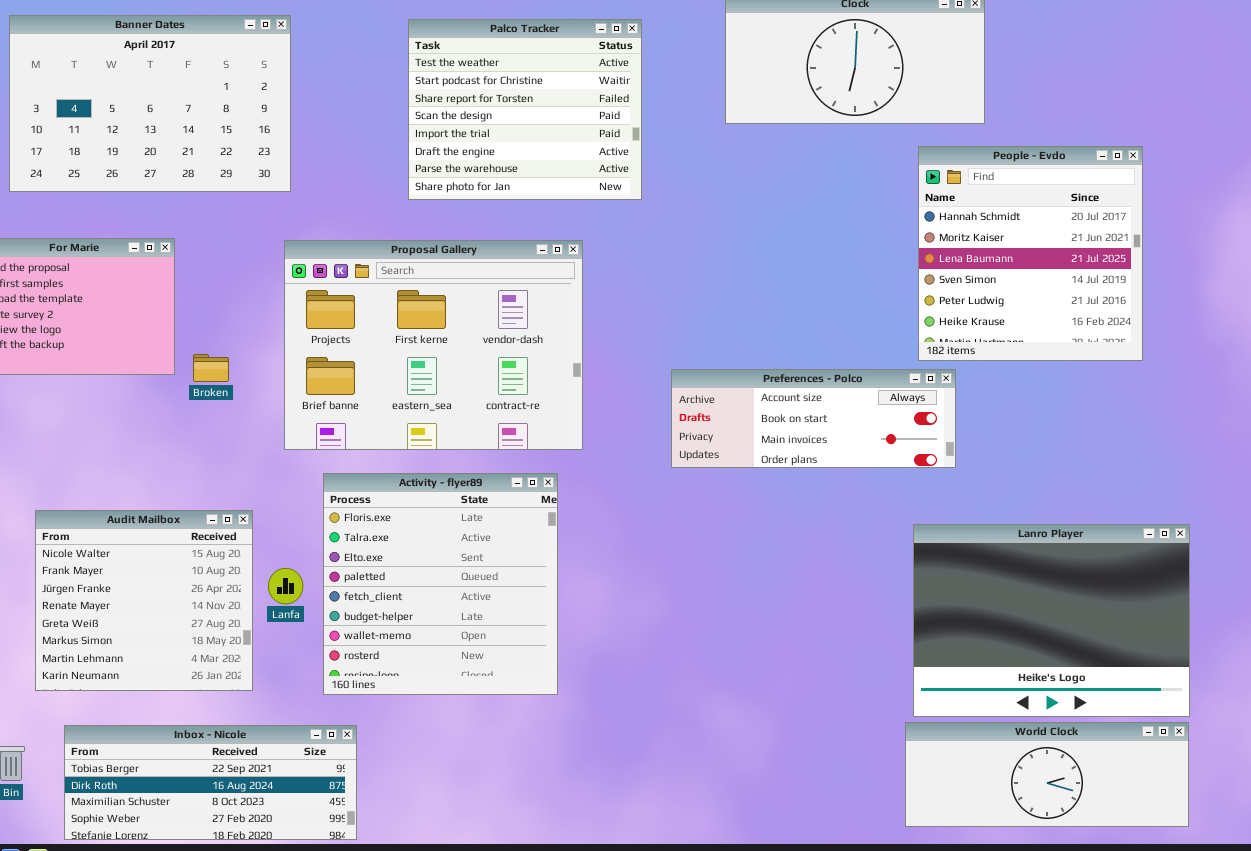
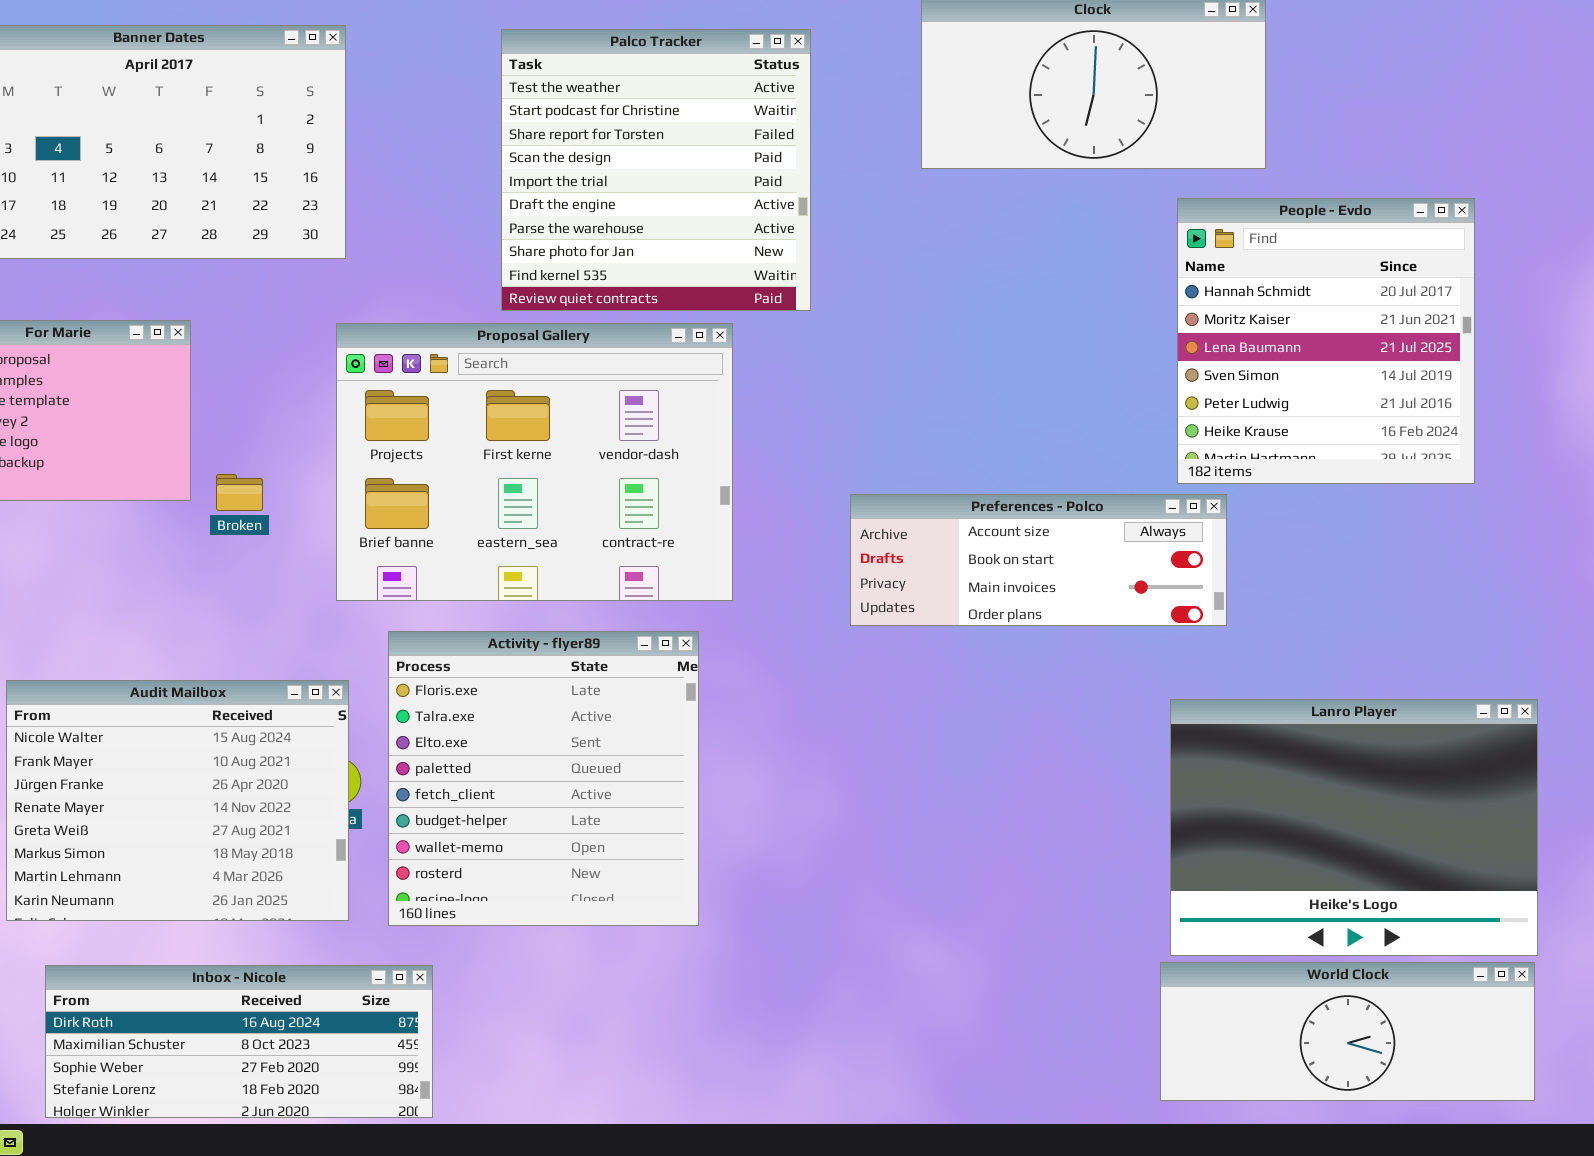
Palco Tracker: [408,19,642,200] -> [501,29,811,311], resized
Audit Mailbox: [35,510,253,691] -> [6,680,349,921], resized
Inbox - Nicole: [64,725,357,840] -> [45,965,433,1118], scrolled down 1 row

